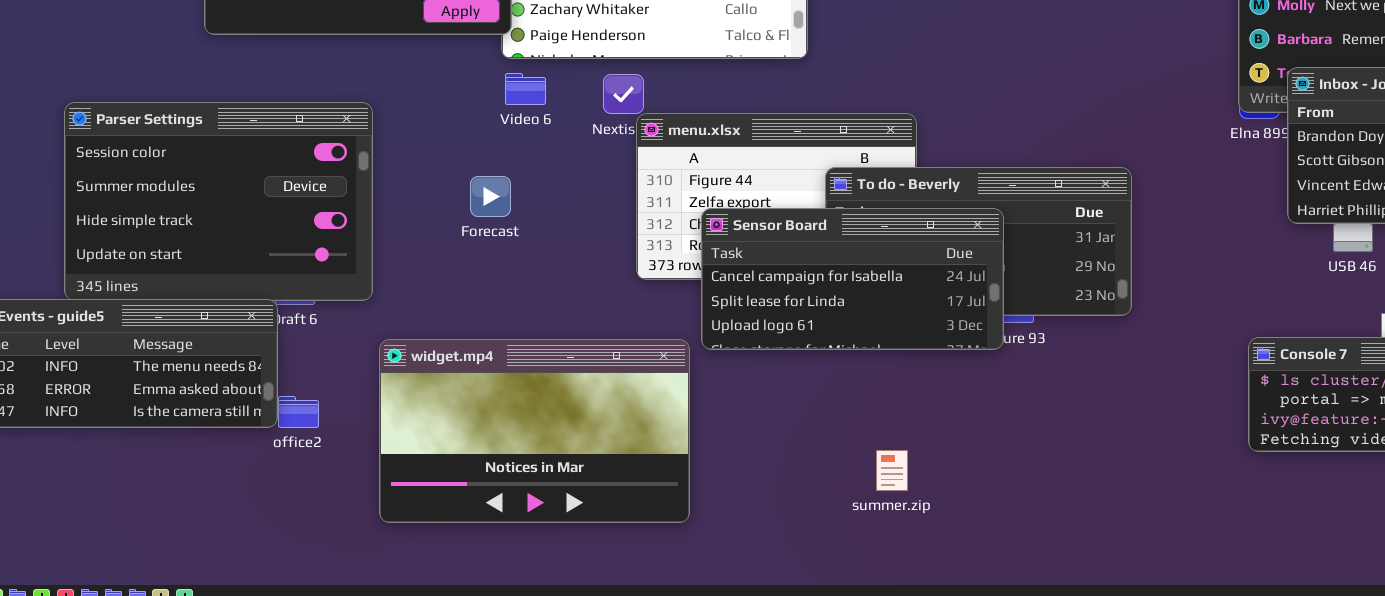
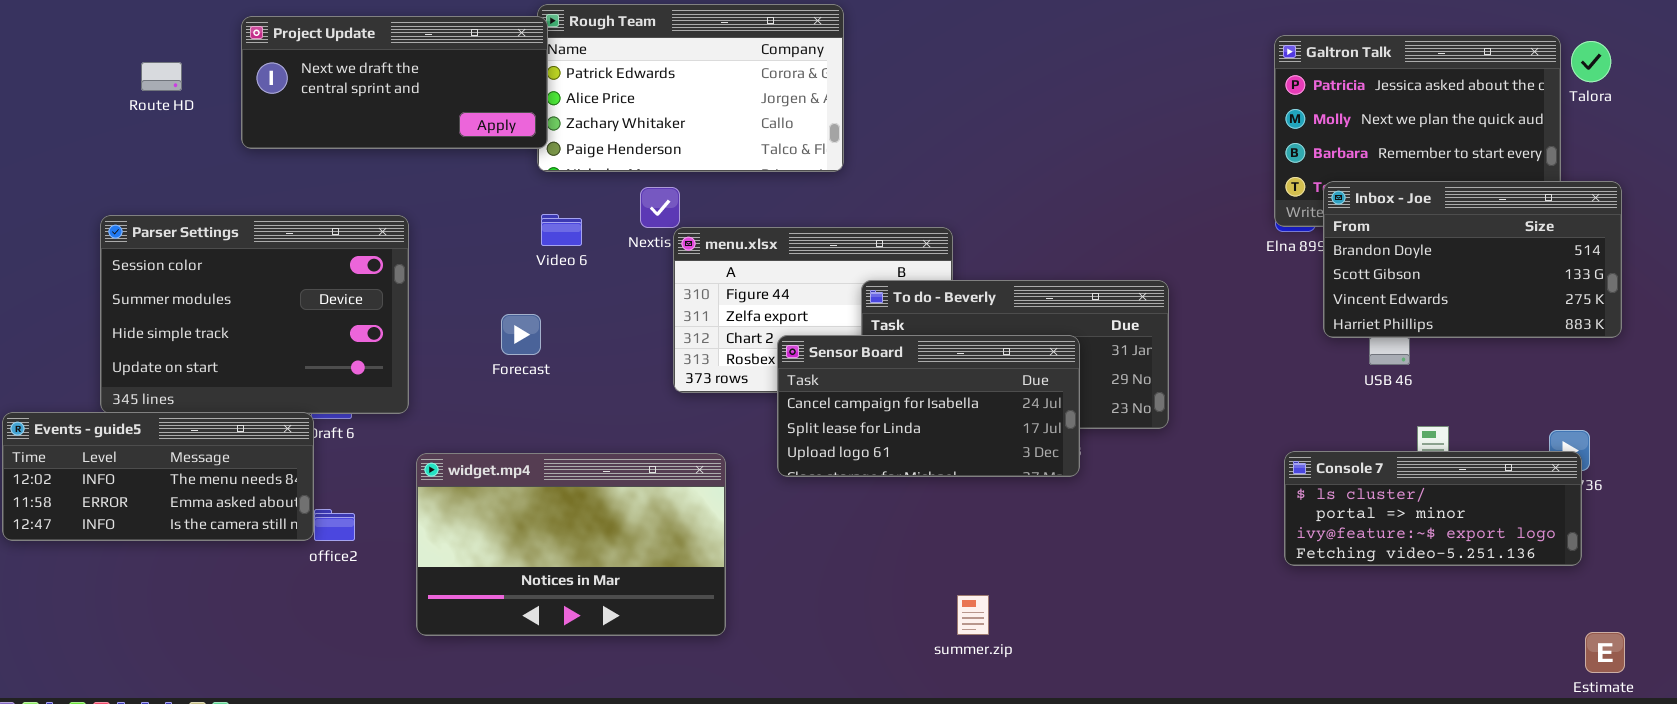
Video 6: [505,73,546,105] -> [541,214,582,246], moved
Forecast: [470,176,511,217] -> [501,314,541,355], moved
Sensor Board: [701,208,1004,350] -> [777,335,1080,477], moved
summer.zip: [876,450,908,491] -> [957,595,989,635], moved

